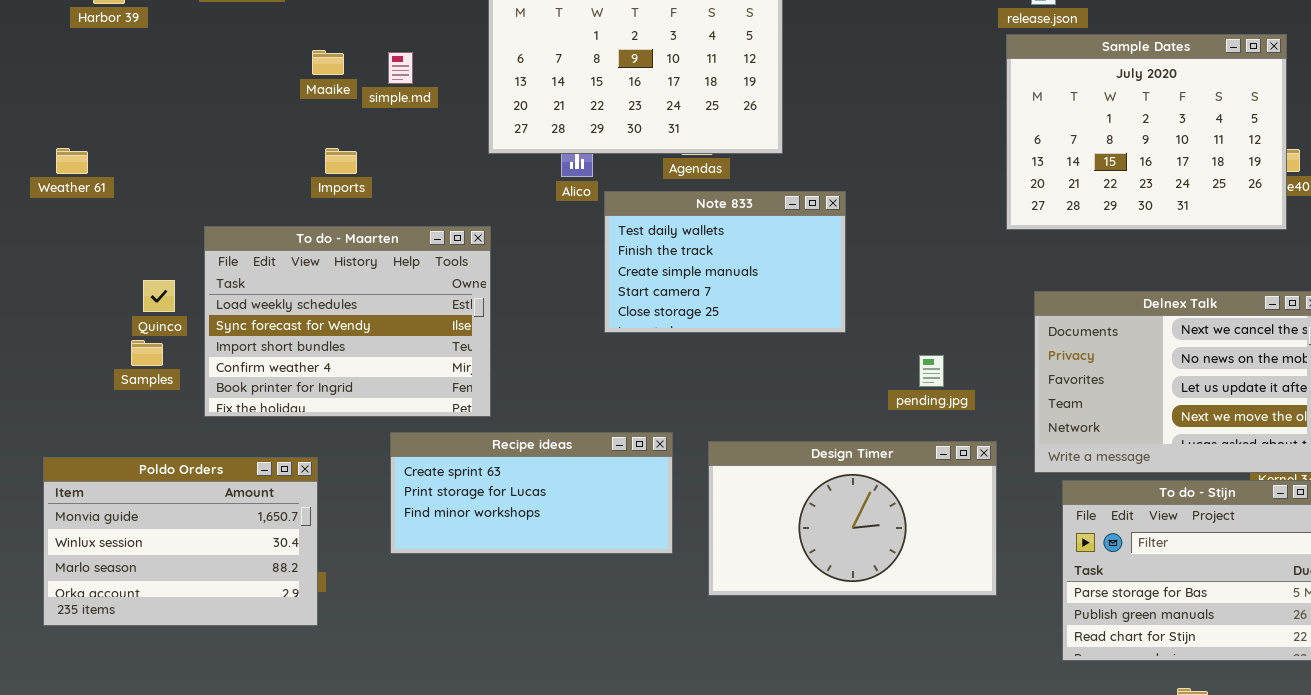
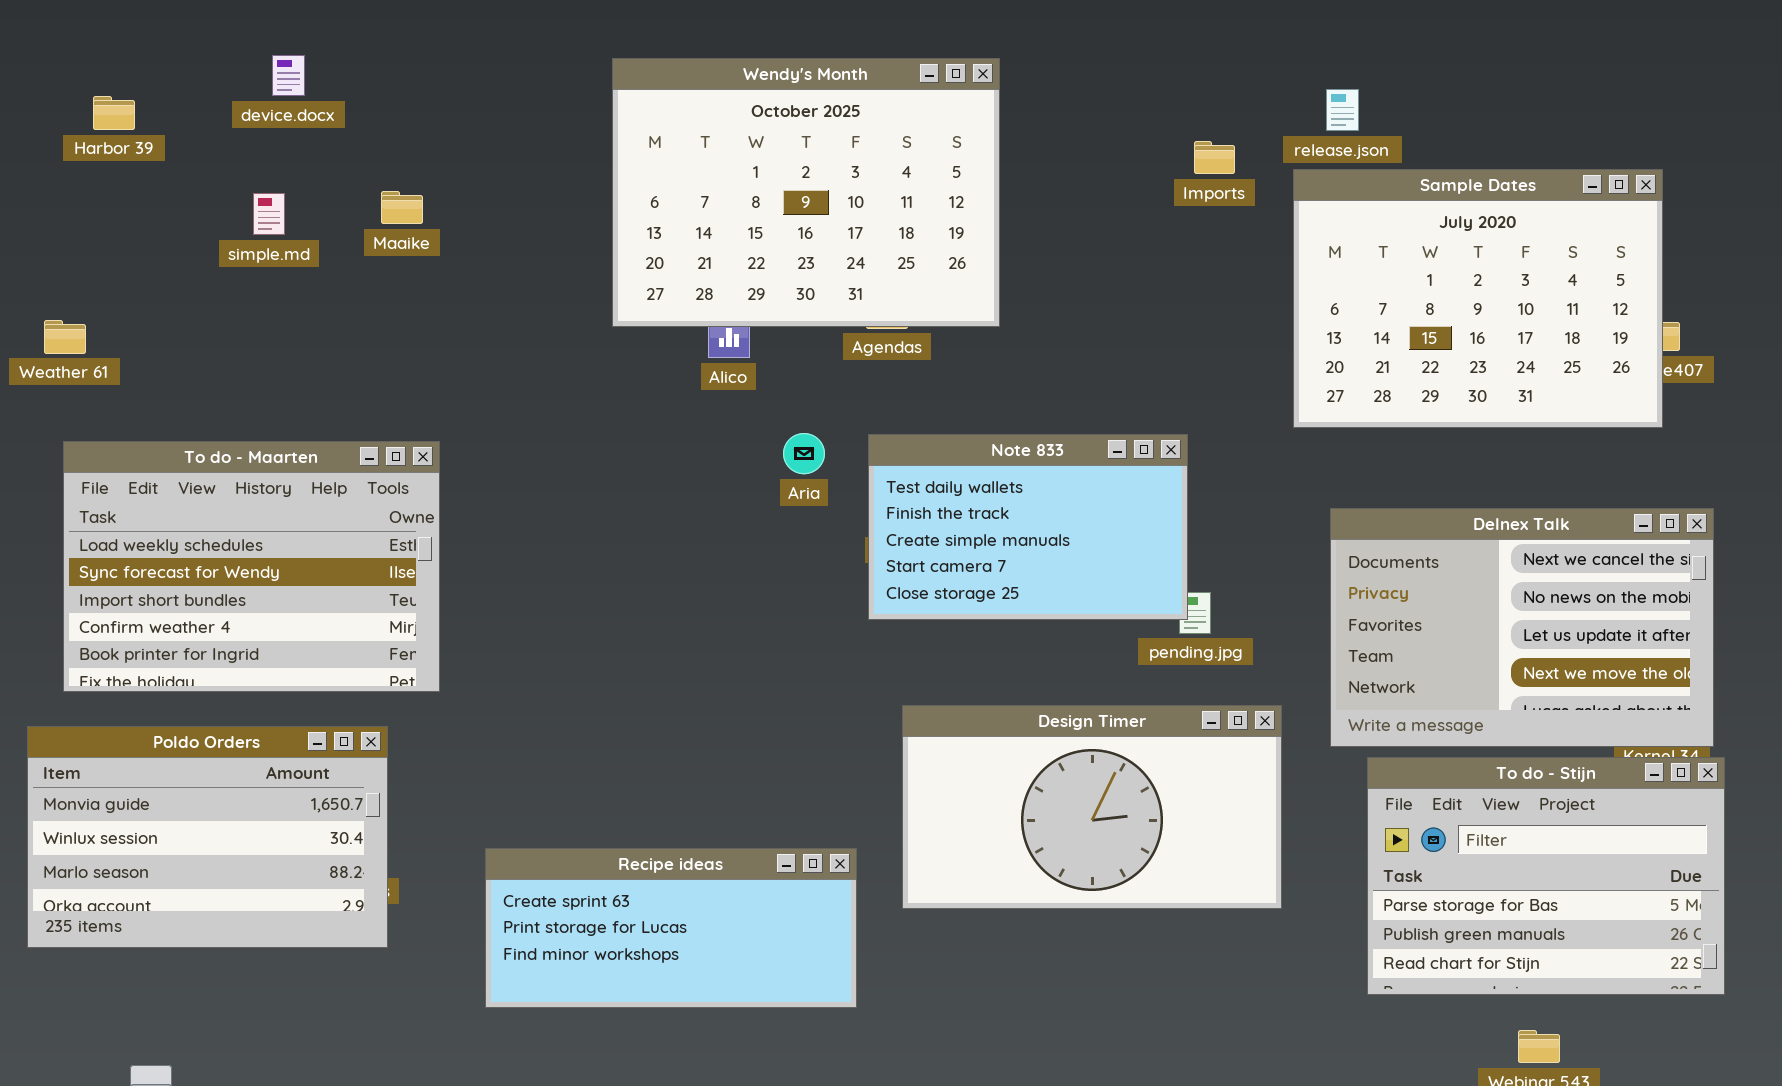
simple.md: [388,52,413,84] -> [253,193,285,235], moved
Imports: [325,148,357,174] -> [1194,141,1235,174], moved
Note 833: [604,191,846,333] -> [868,434,1188,620], moved
To do - Maarten: [204,226,491,417] -> [63,441,440,692], moved
Recipe ideas: [390,432,673,554] -> [485,848,857,1008], moved

